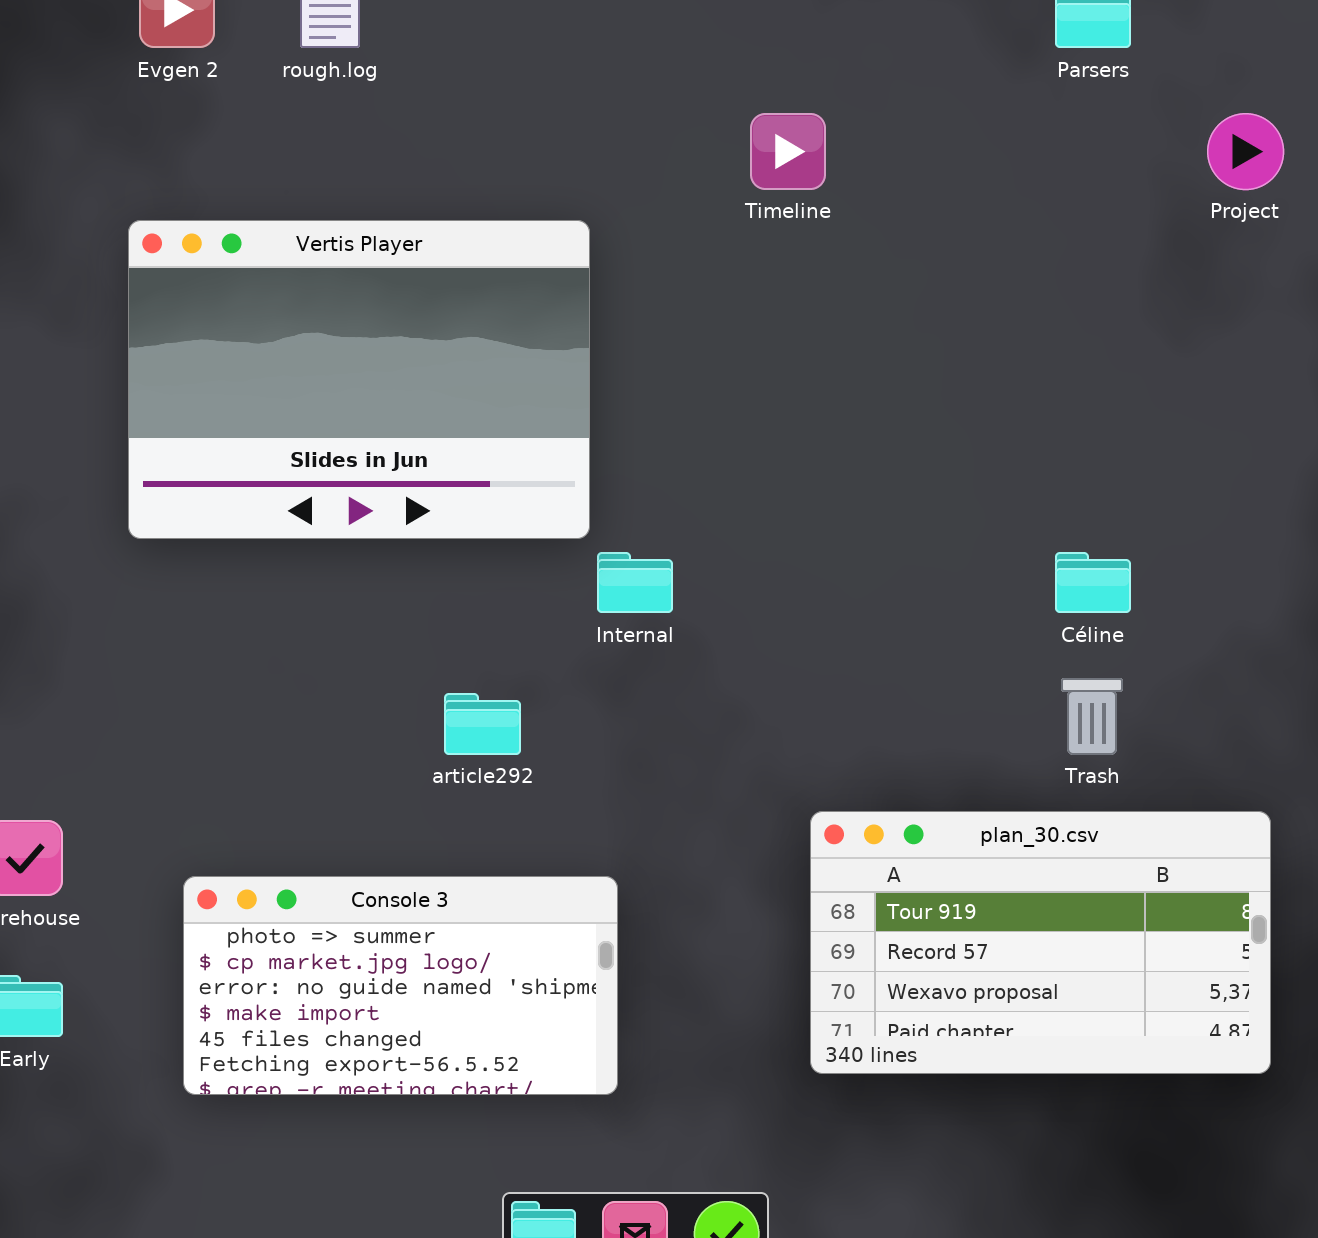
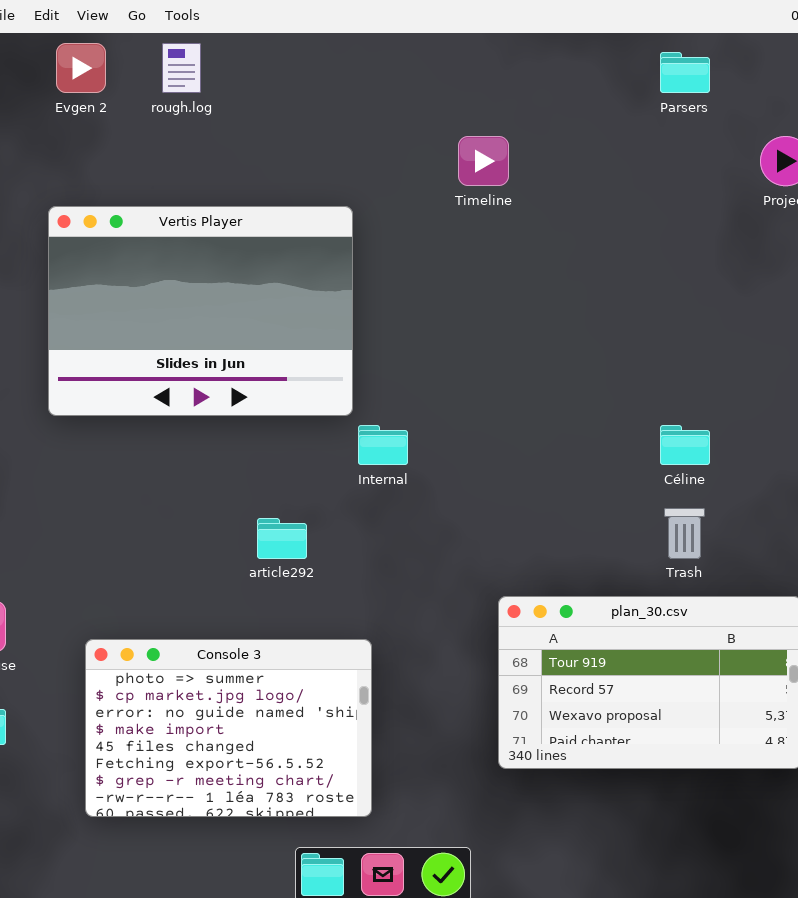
Console 3: [183,876,618,1095] -> [85,639,372,817], resized

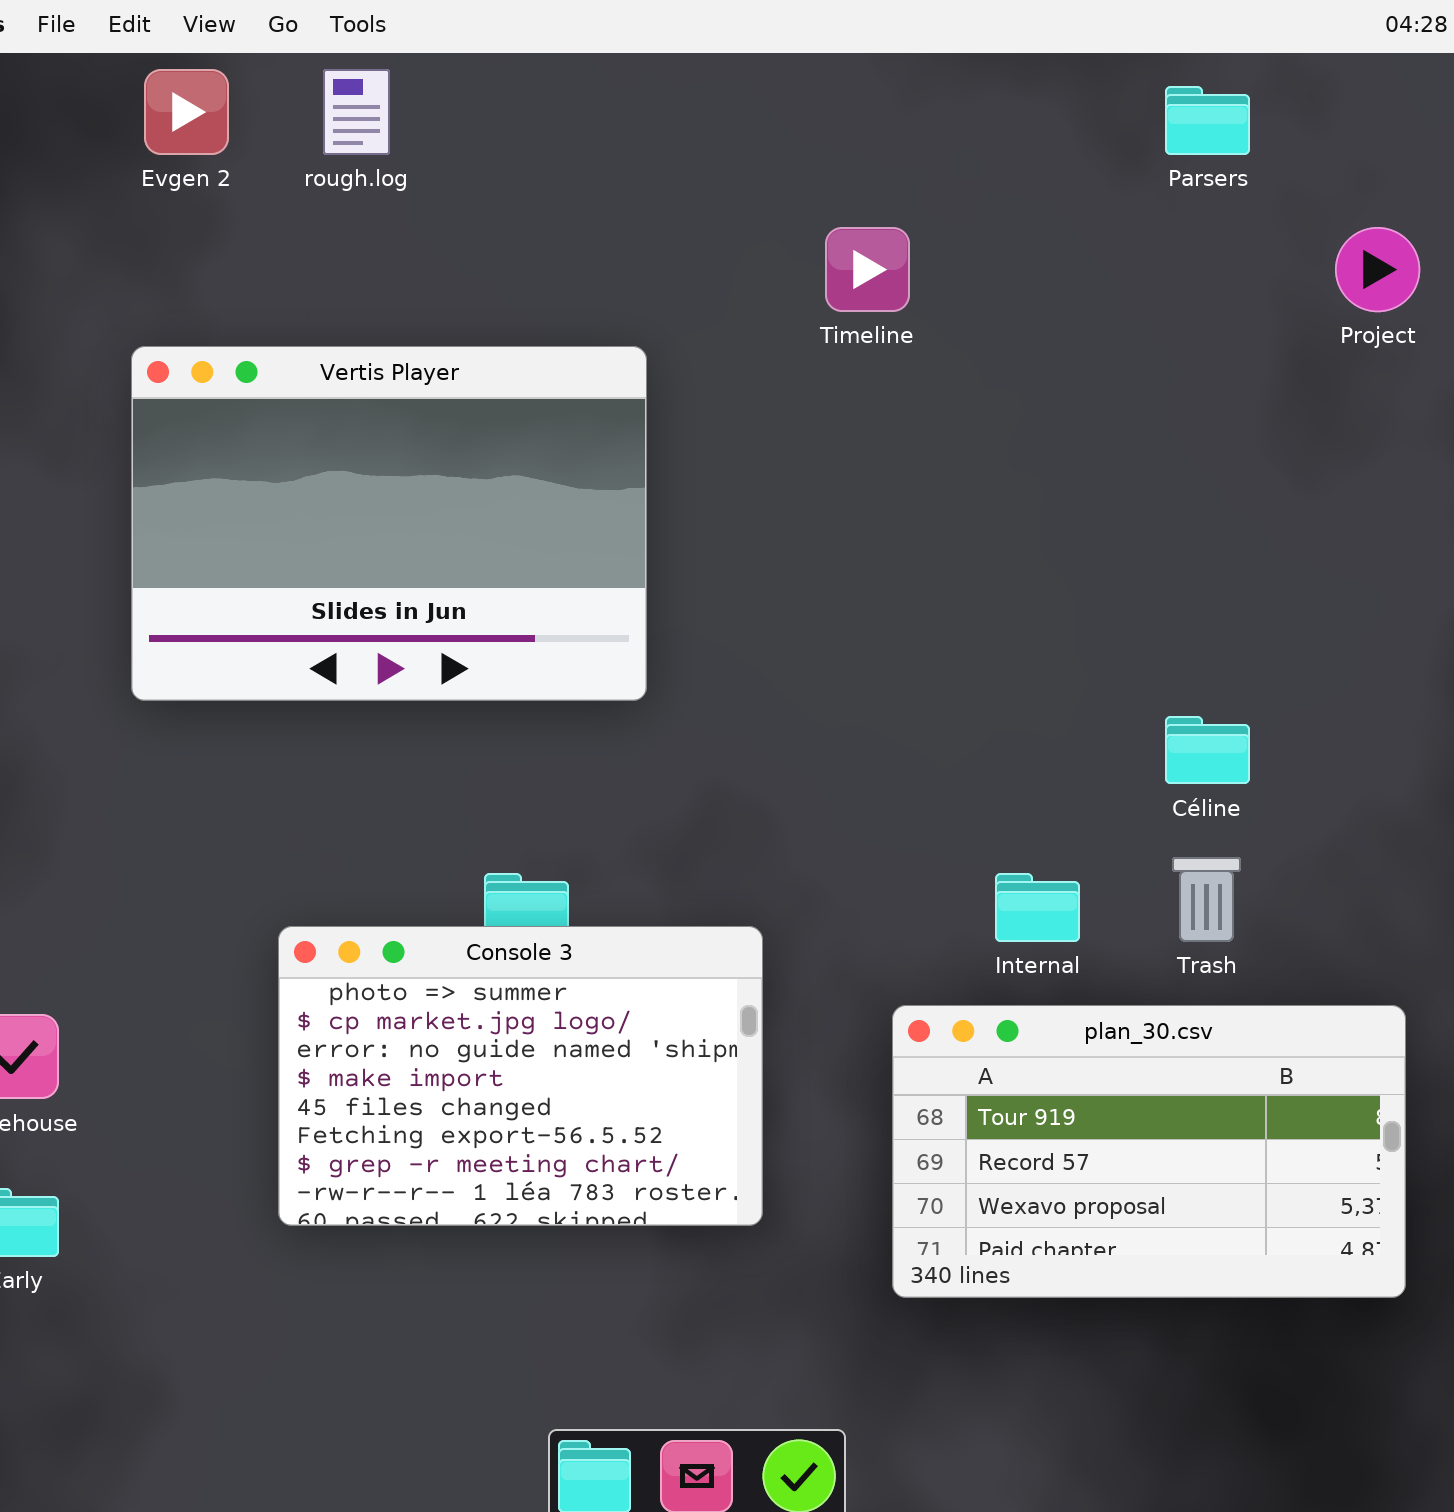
Internal: [358,425,408,465] -> [995,873,1080,942], moved
Console 3: [85,639,372,817] -> [278,926,763,1226], moved

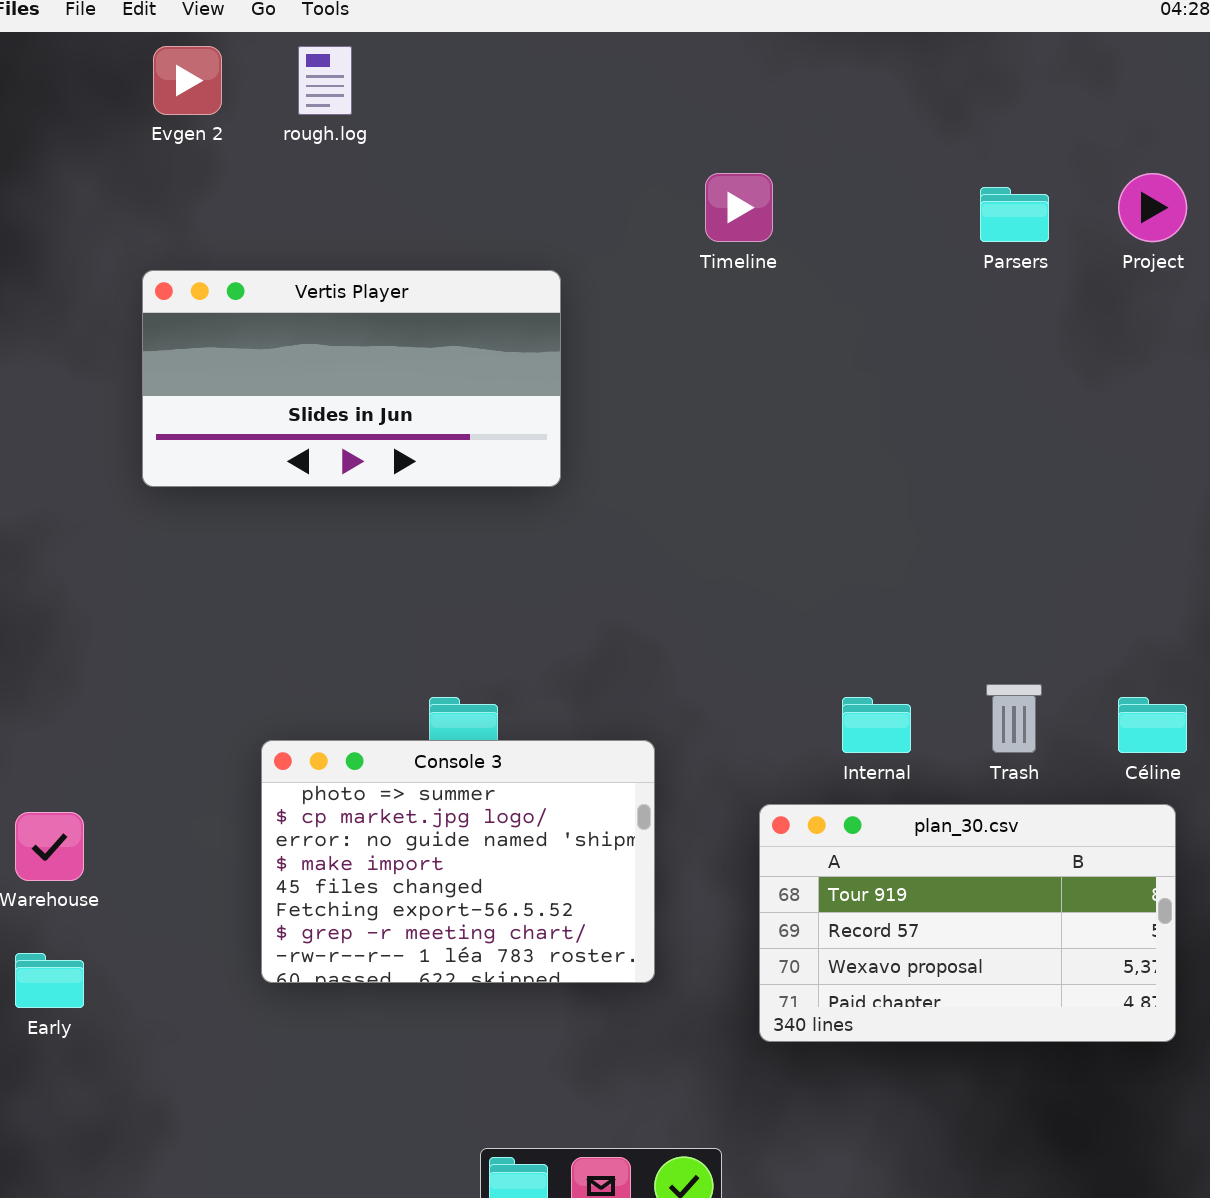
Parsers: [1165,86,1250,155] -> [980,187,1049,242], moved
Vertis Player: [131,346,647,701] -> [142,270,561,487], resized
Céline: [1165,716,1250,784] -> [1118,697,1187,753], moved

